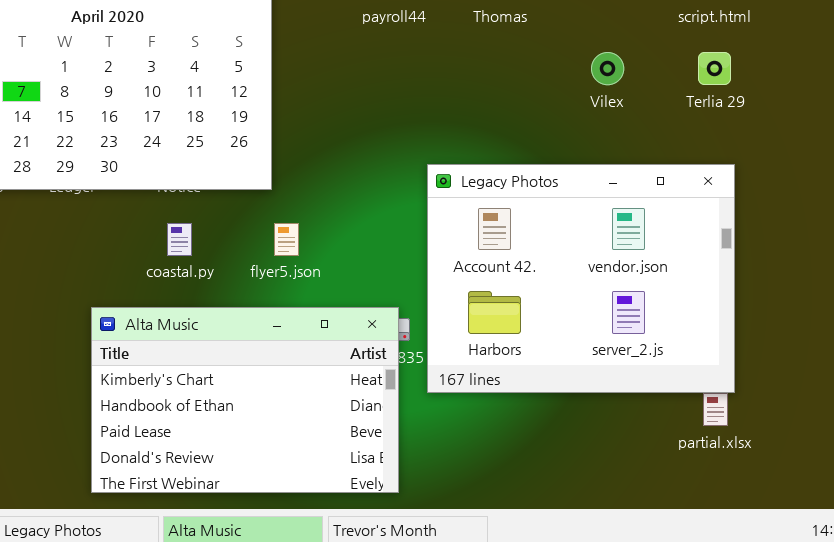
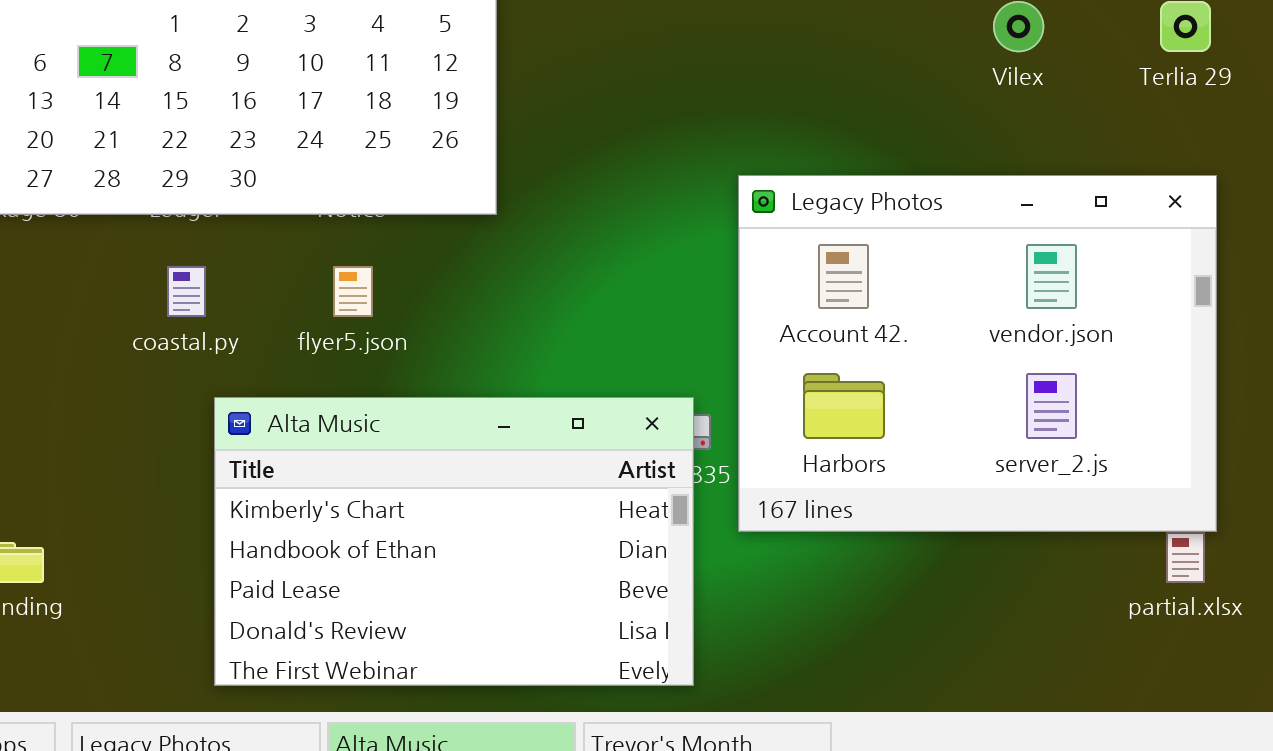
coastal.py: [167,223,192,256] -> [167,266,206,317], moved
flyer5.json: [274,223,299,256] -> [333,266,373,317], moved

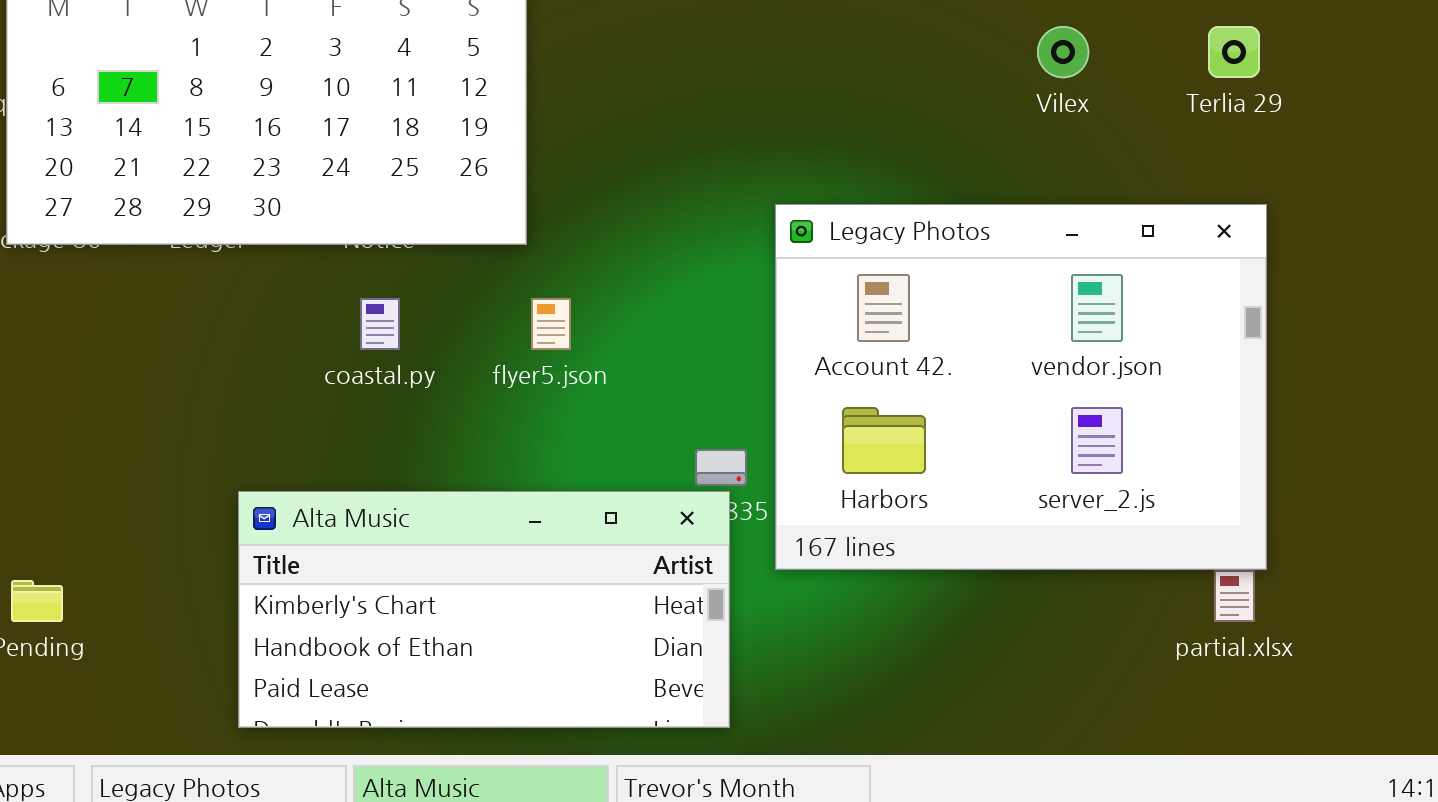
coastal.py: [167,266,206,317] -> [360,298,400,350], moved
flyer5.json: [333,266,373,317] -> [531,298,571,350], moved
Alta Music: [214,397,694,686] -> [238,491,730,728], resized

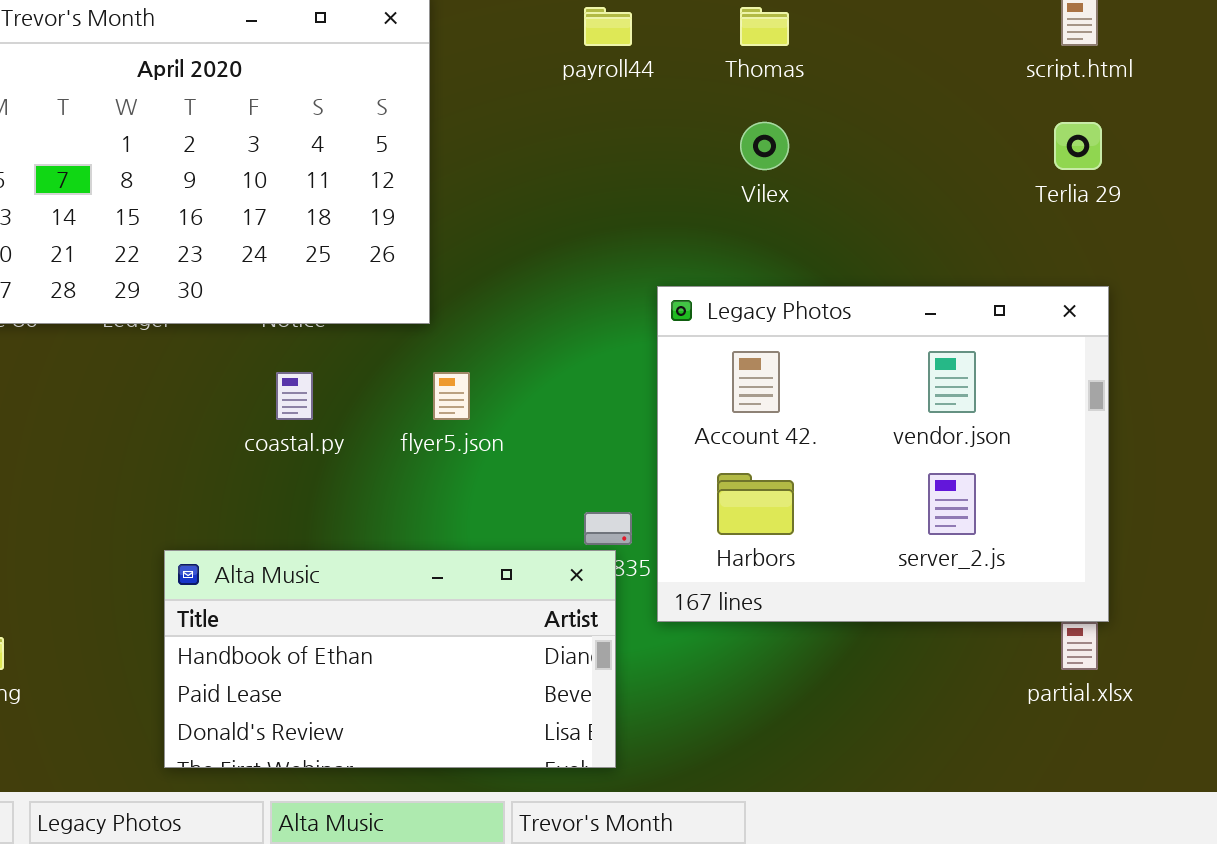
Vilex: [1037,26,1089,78] -> [740,122,789,170], moved
Alta Music: [238,491,730,728] -> [164,550,616,768], scrolled down 1 row

